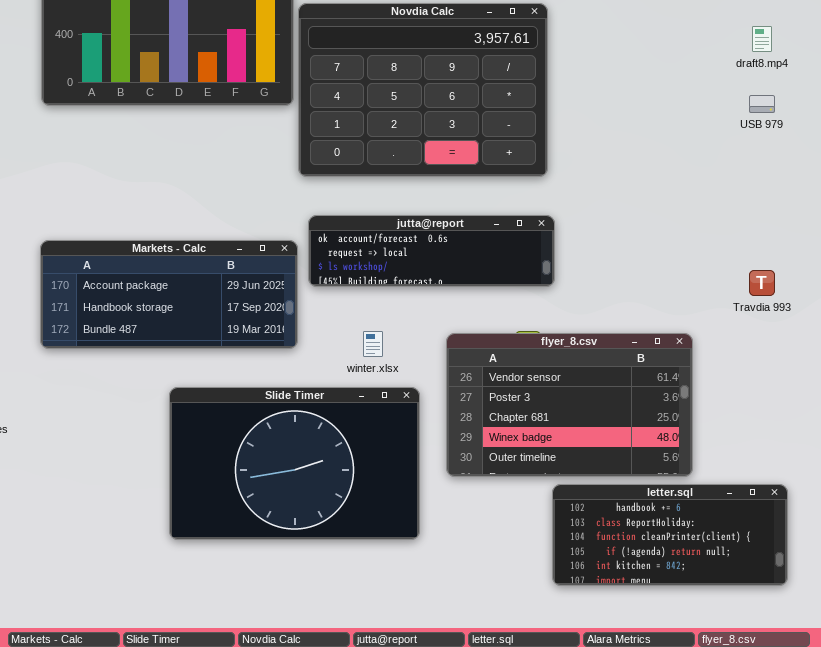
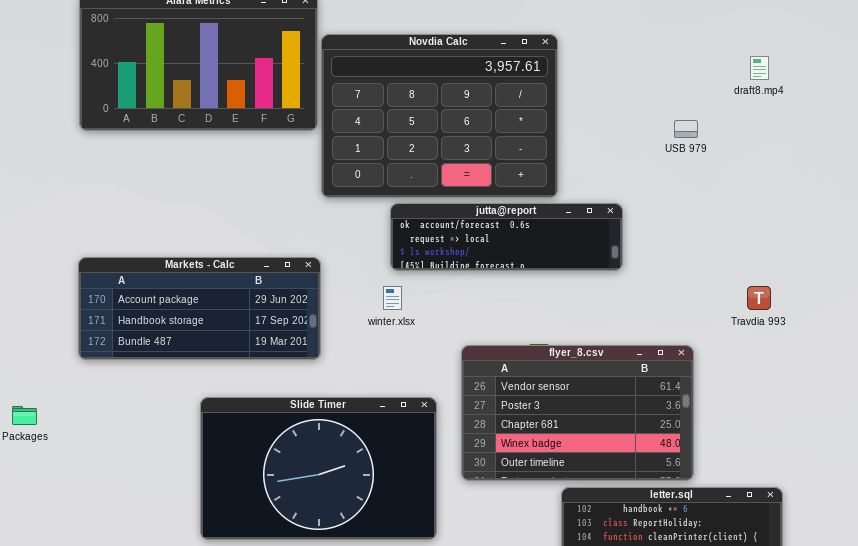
USB 979: [749,95,775,113] -> [674,120,698,138], moved
jutta@report: [308,215,555,287] -> [390,203,623,271], moved
winter.xlsx: [363,331,383,357] -> [383,286,402,310], moved

